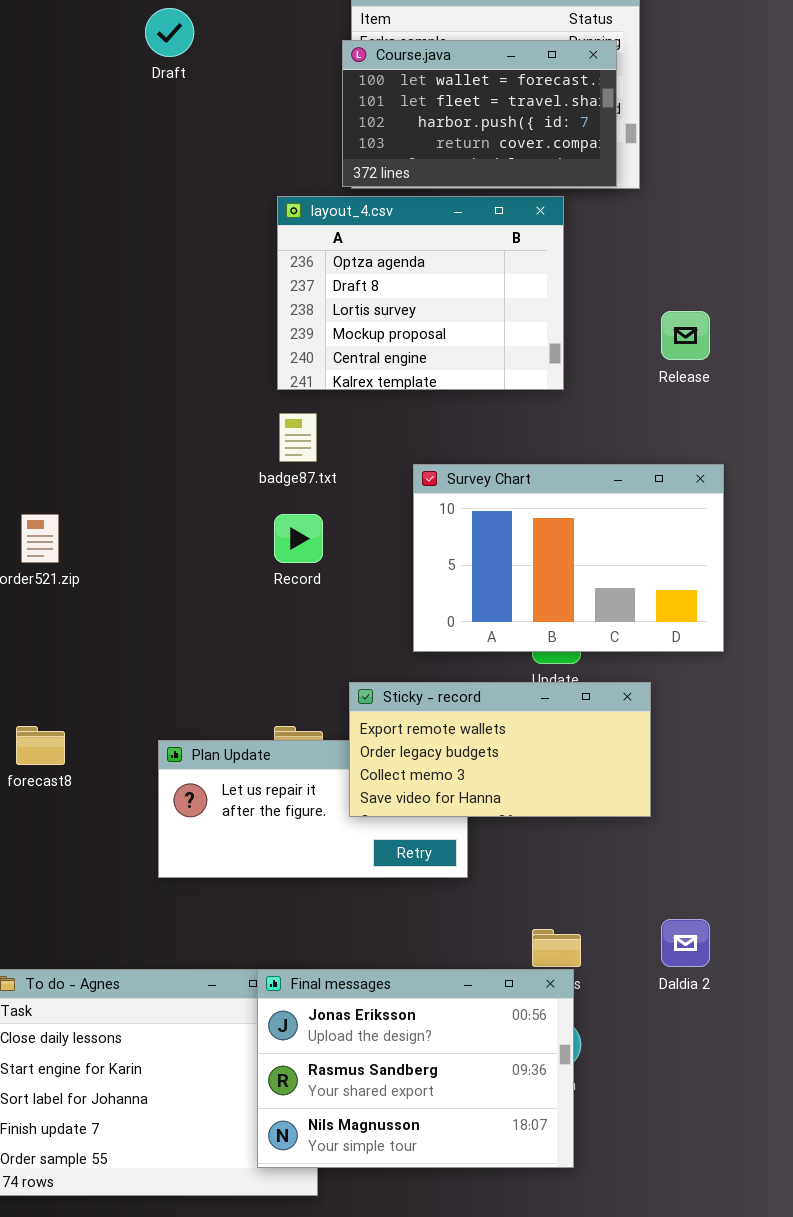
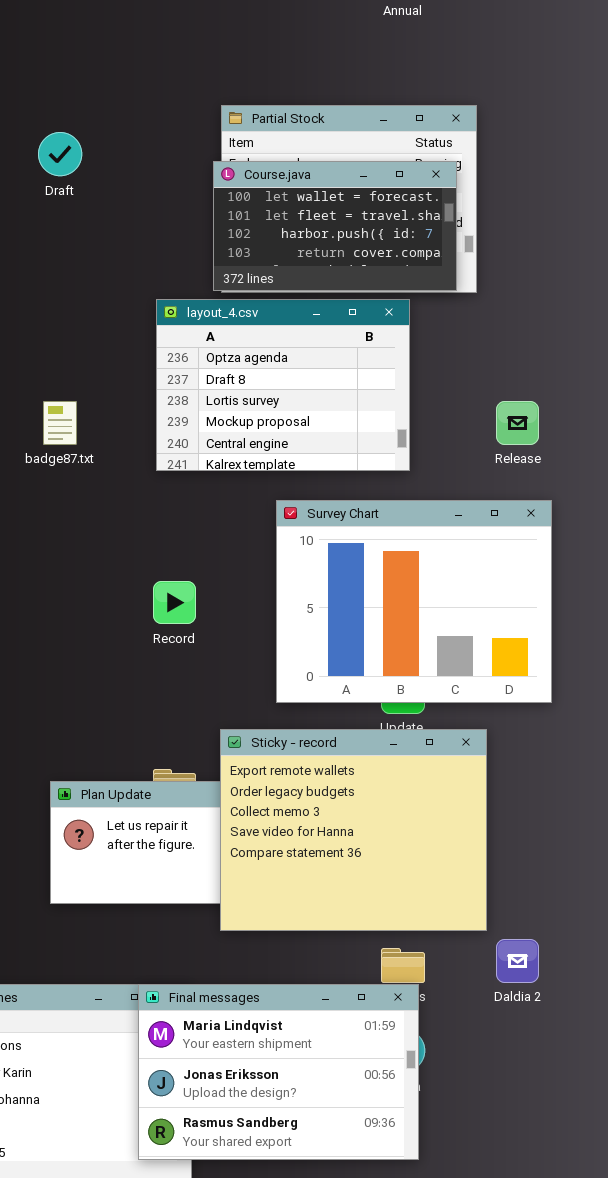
badge87.txt: [279,413,317,462] -> [43,401,77,445], moved
Survey Chart: [413,464,724,652] -> [276,500,552,703], resized
Sticky - record: [349,682,651,817] -> [220,729,487,931], resized
Final messages: [257,969,574,1168] -> [138,984,419,1160], scrolled up 1 row

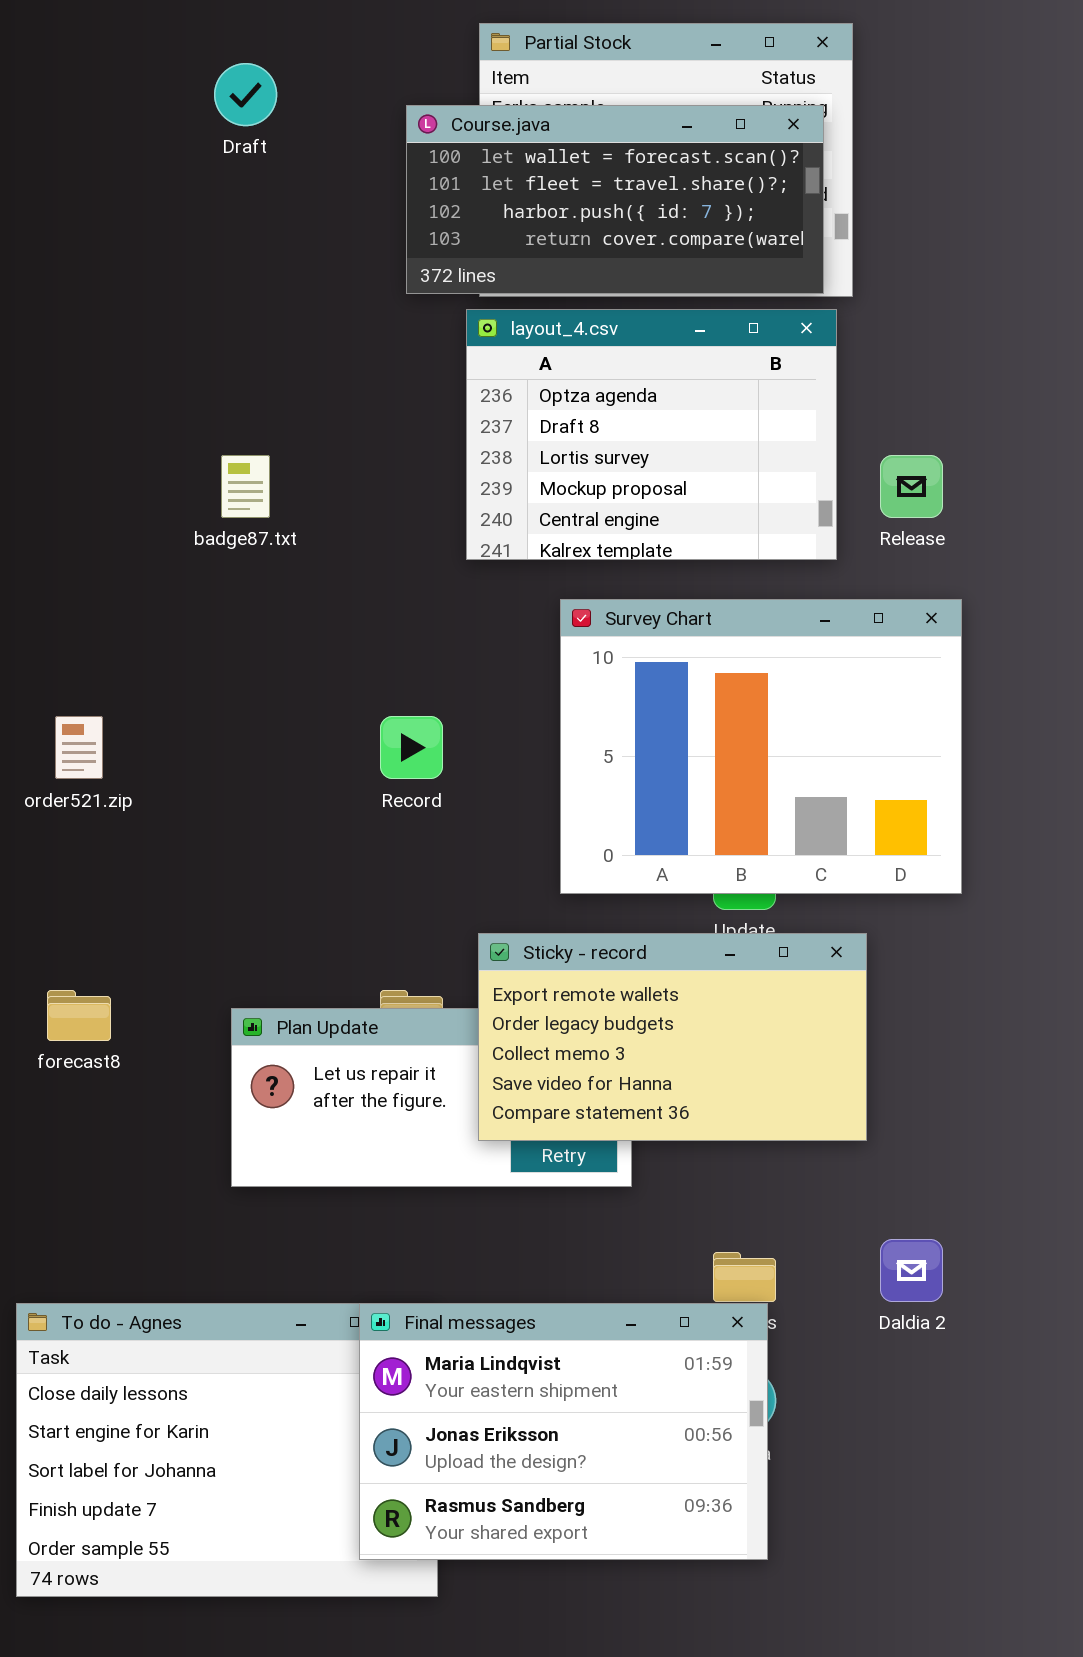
Course.java: [213,161,457,291] -> [406,105,824,294], resized
layout_4.csv: [156,299,410,471] -> [466,309,837,560], moved
Sticky - record: [220,729,487,931] -> [478,933,867,1141], resized

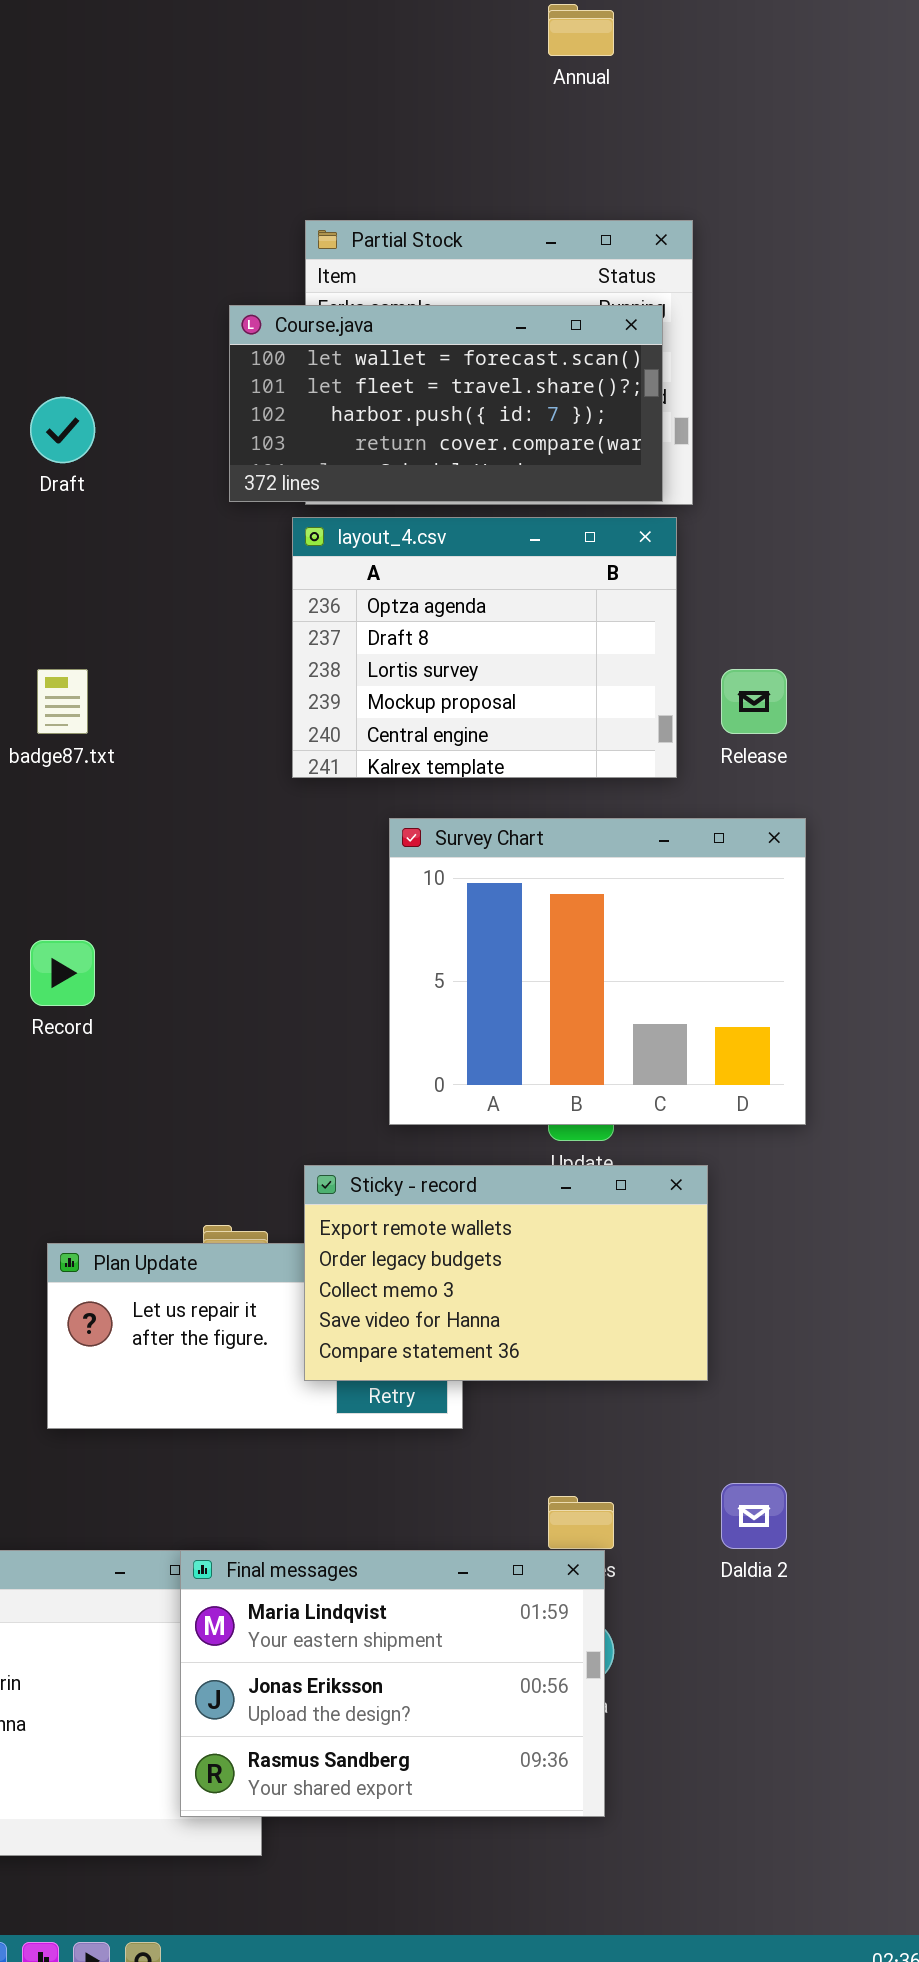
Draft: [214,63,277,126] -> [30,397,95,463], moved
Record: [380,716,443,779] -> [30,940,95,1006], moved

